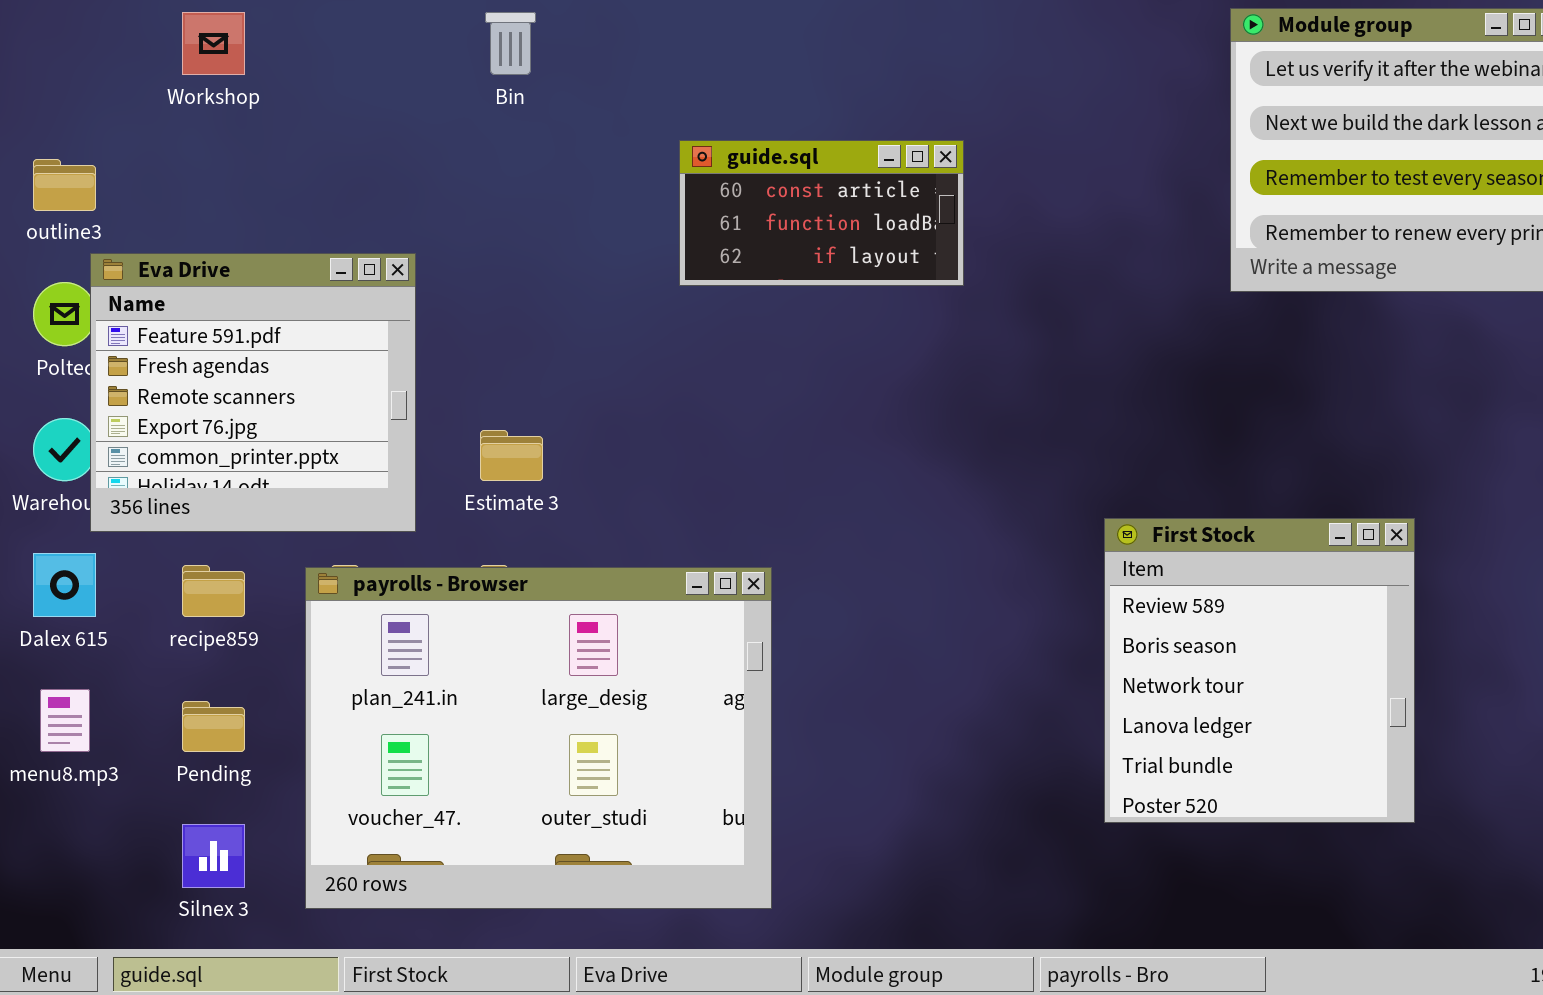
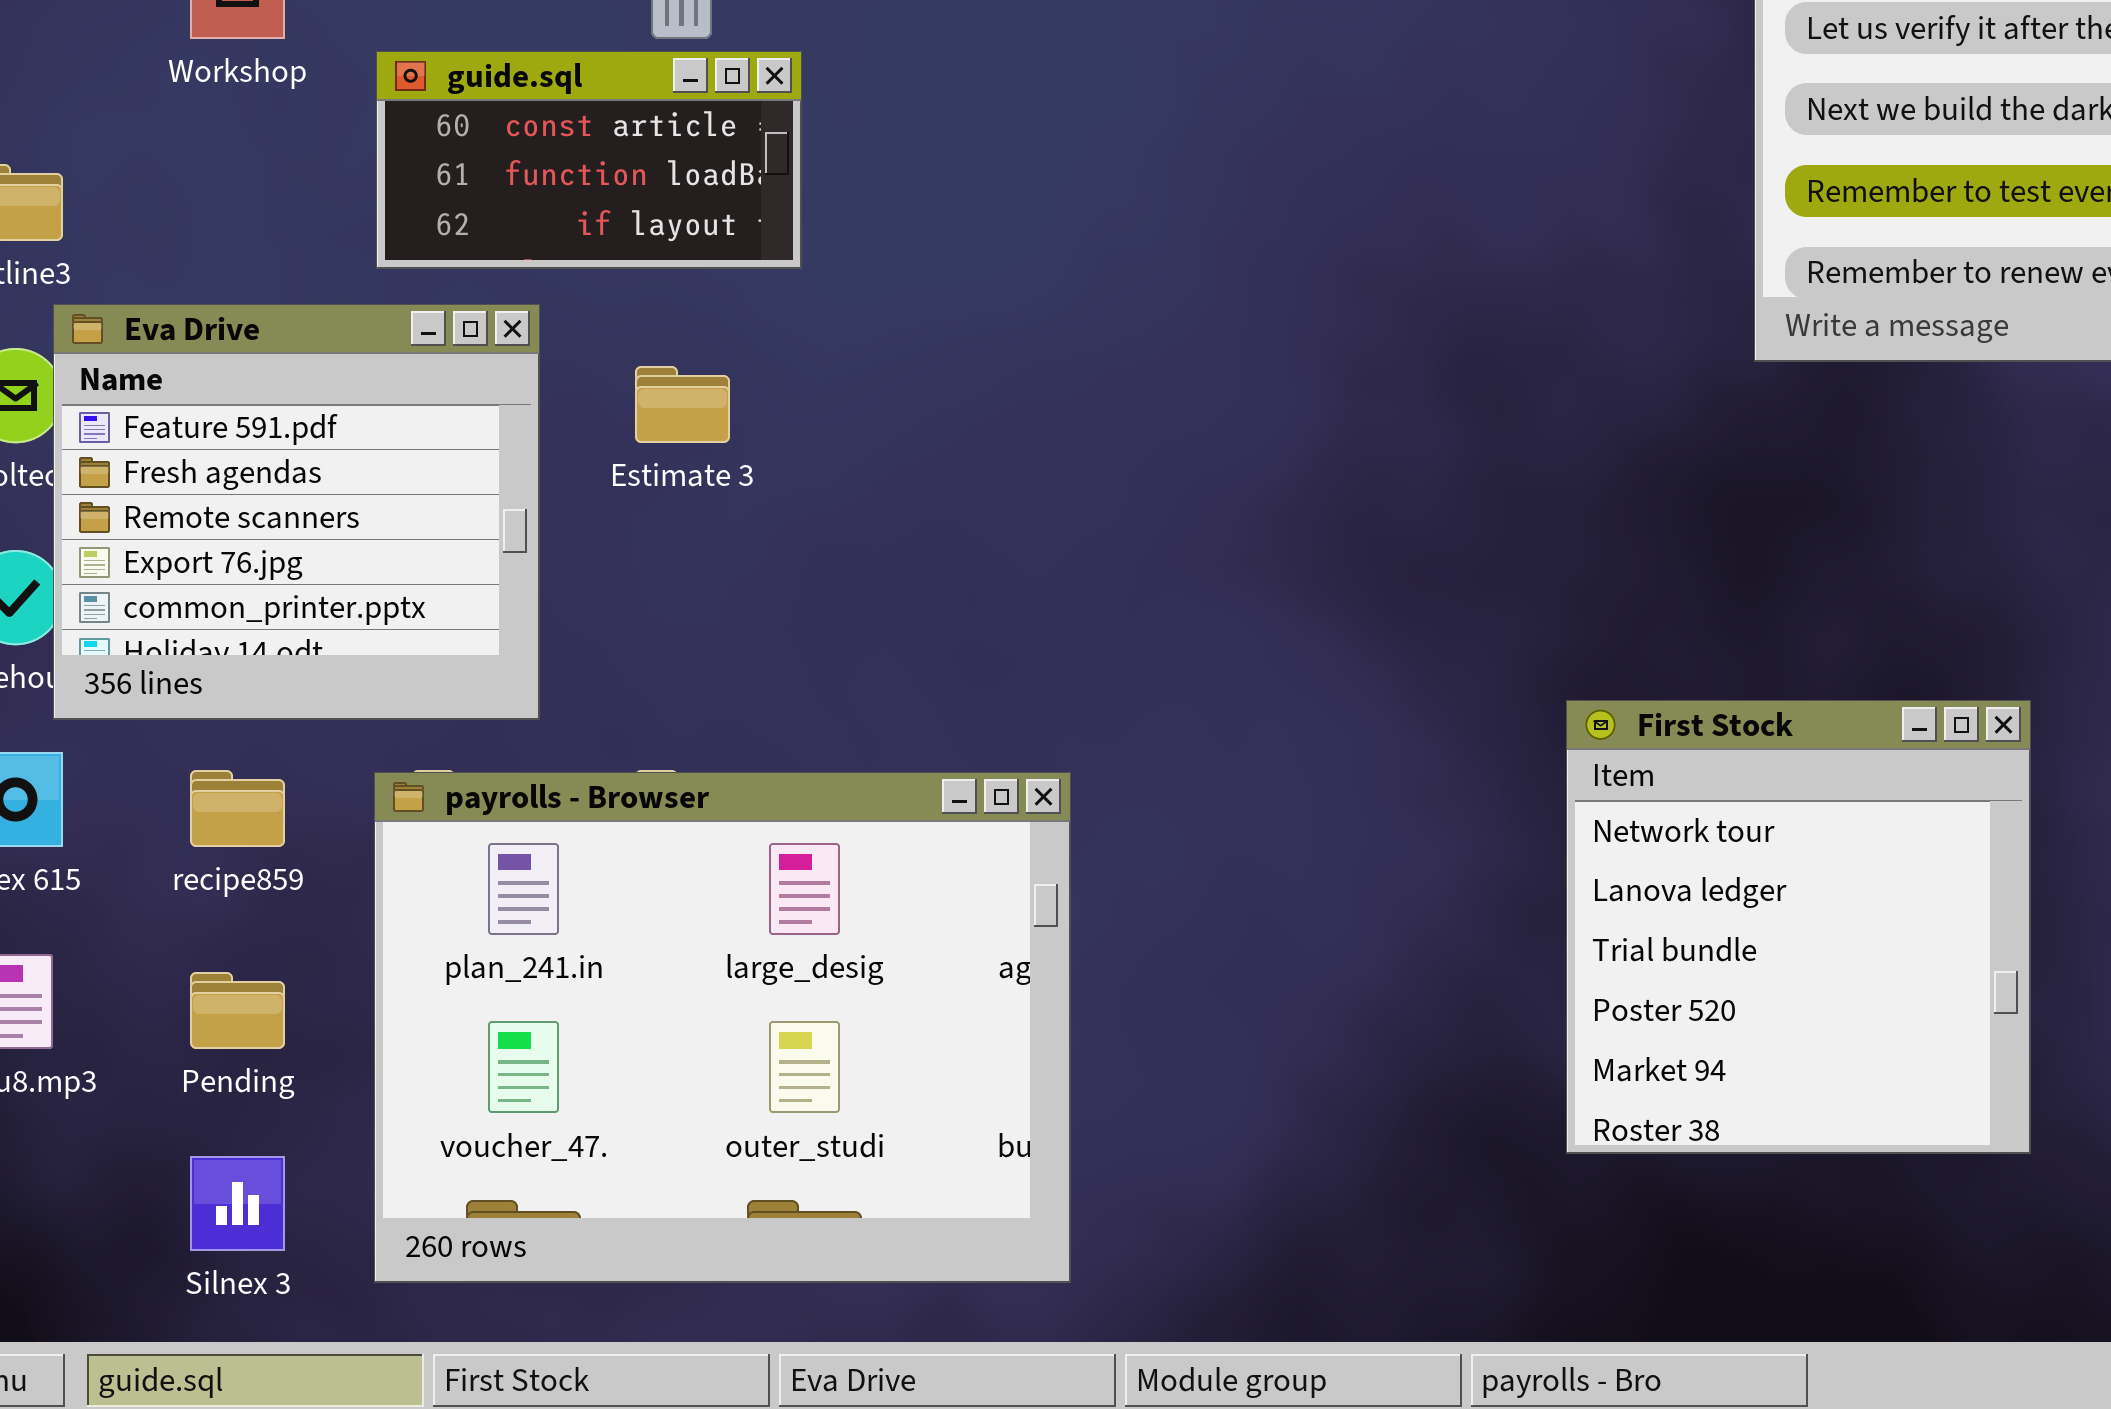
guide.sql: [679,140,964,286] -> [376,51,802,269], moved
Estimate 3: [480,430,543,481] -> [635,366,730,443], moved
First Stock: [1104,518,1415,823] -> [1566,700,2031,1154], scrolled down 2 rows

